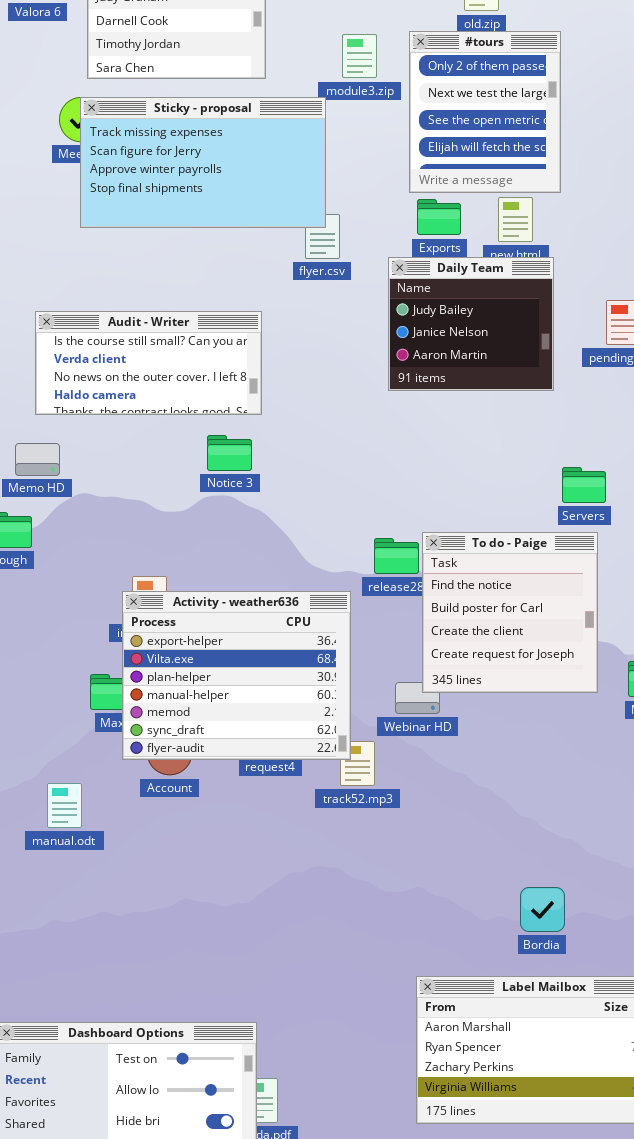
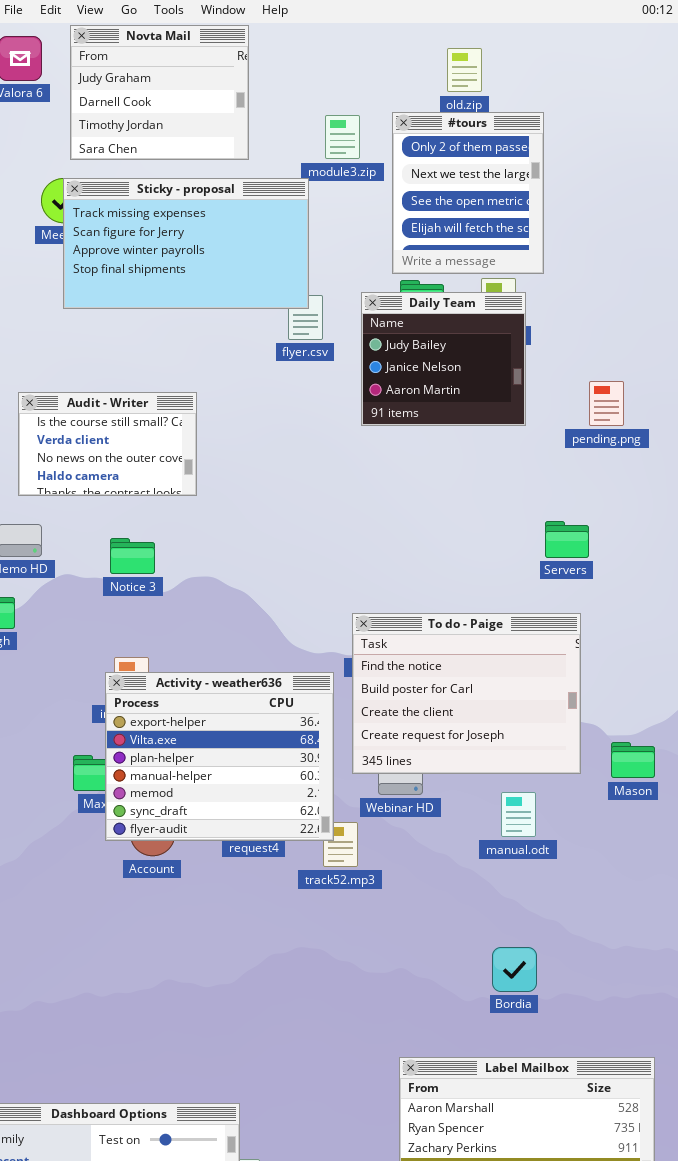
Daily Team: [388,257,554,391] -> [361,292,526,426], moved
Audit - Writer: [35,311,262,415] -> [18,392,197,496], resized
Notice 3: [207,435,252,471] -> [110,538,155,574], moved
Servers: [562,467,606,503] -> [545,521,589,558], moved
To do - Paige: [422,532,598,693] -> [352,613,581,774], resized
manual.odt: [47,783,82,828] -> [501,792,536,837], moved
Bordia: [520,887,565,932] -> [492,947,537,992], moved

